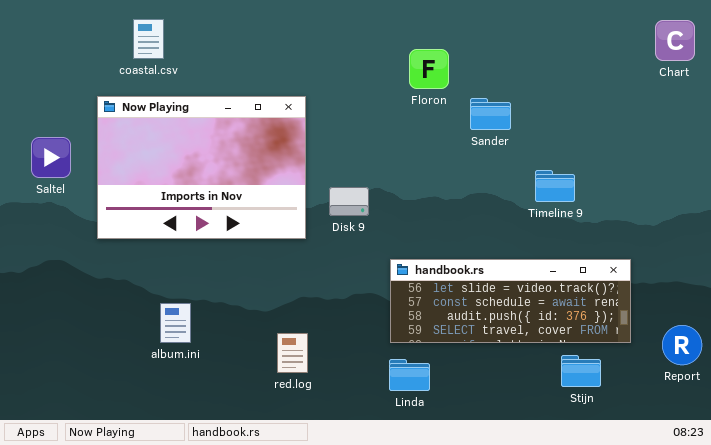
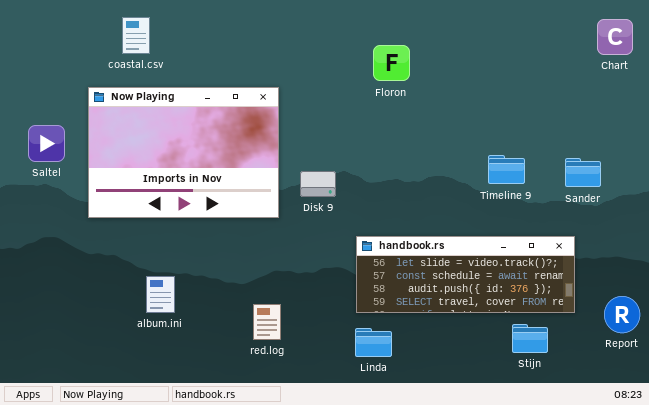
Sander: [470,98,511,130] -> [565,158,601,187], moved

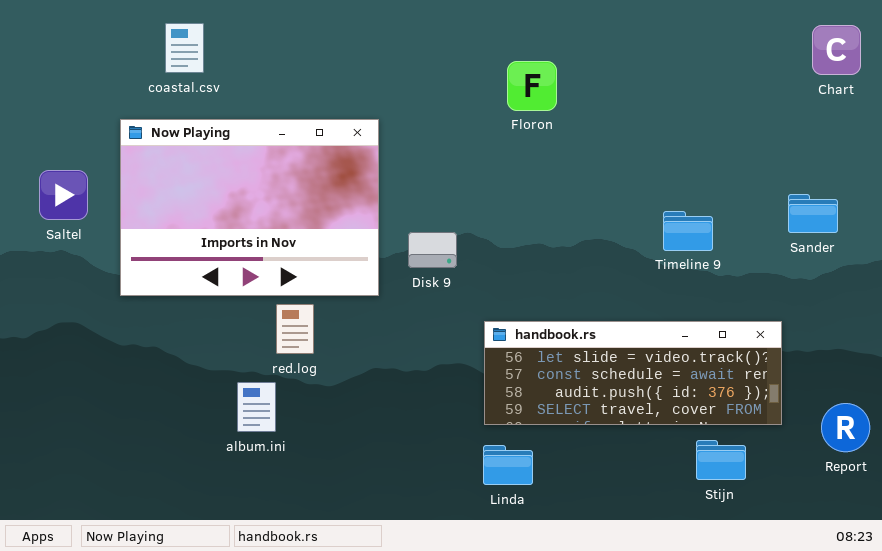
Sander: [565,158,601,187] -> [788,194,838,233], moved
album.ini: [146,276,175,313] -> [237,382,276,432], moved
red.log: [253,304,281,340] -> [276,304,314,354], moved

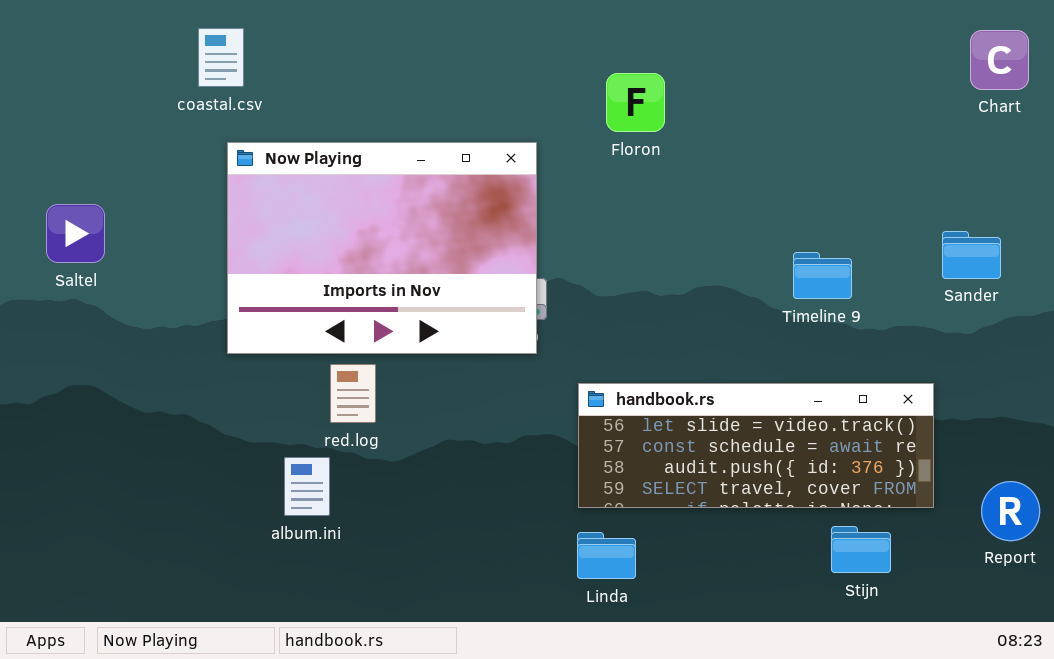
Now Playing: [120,119,379,296] -> [227,142,537,354], moved

